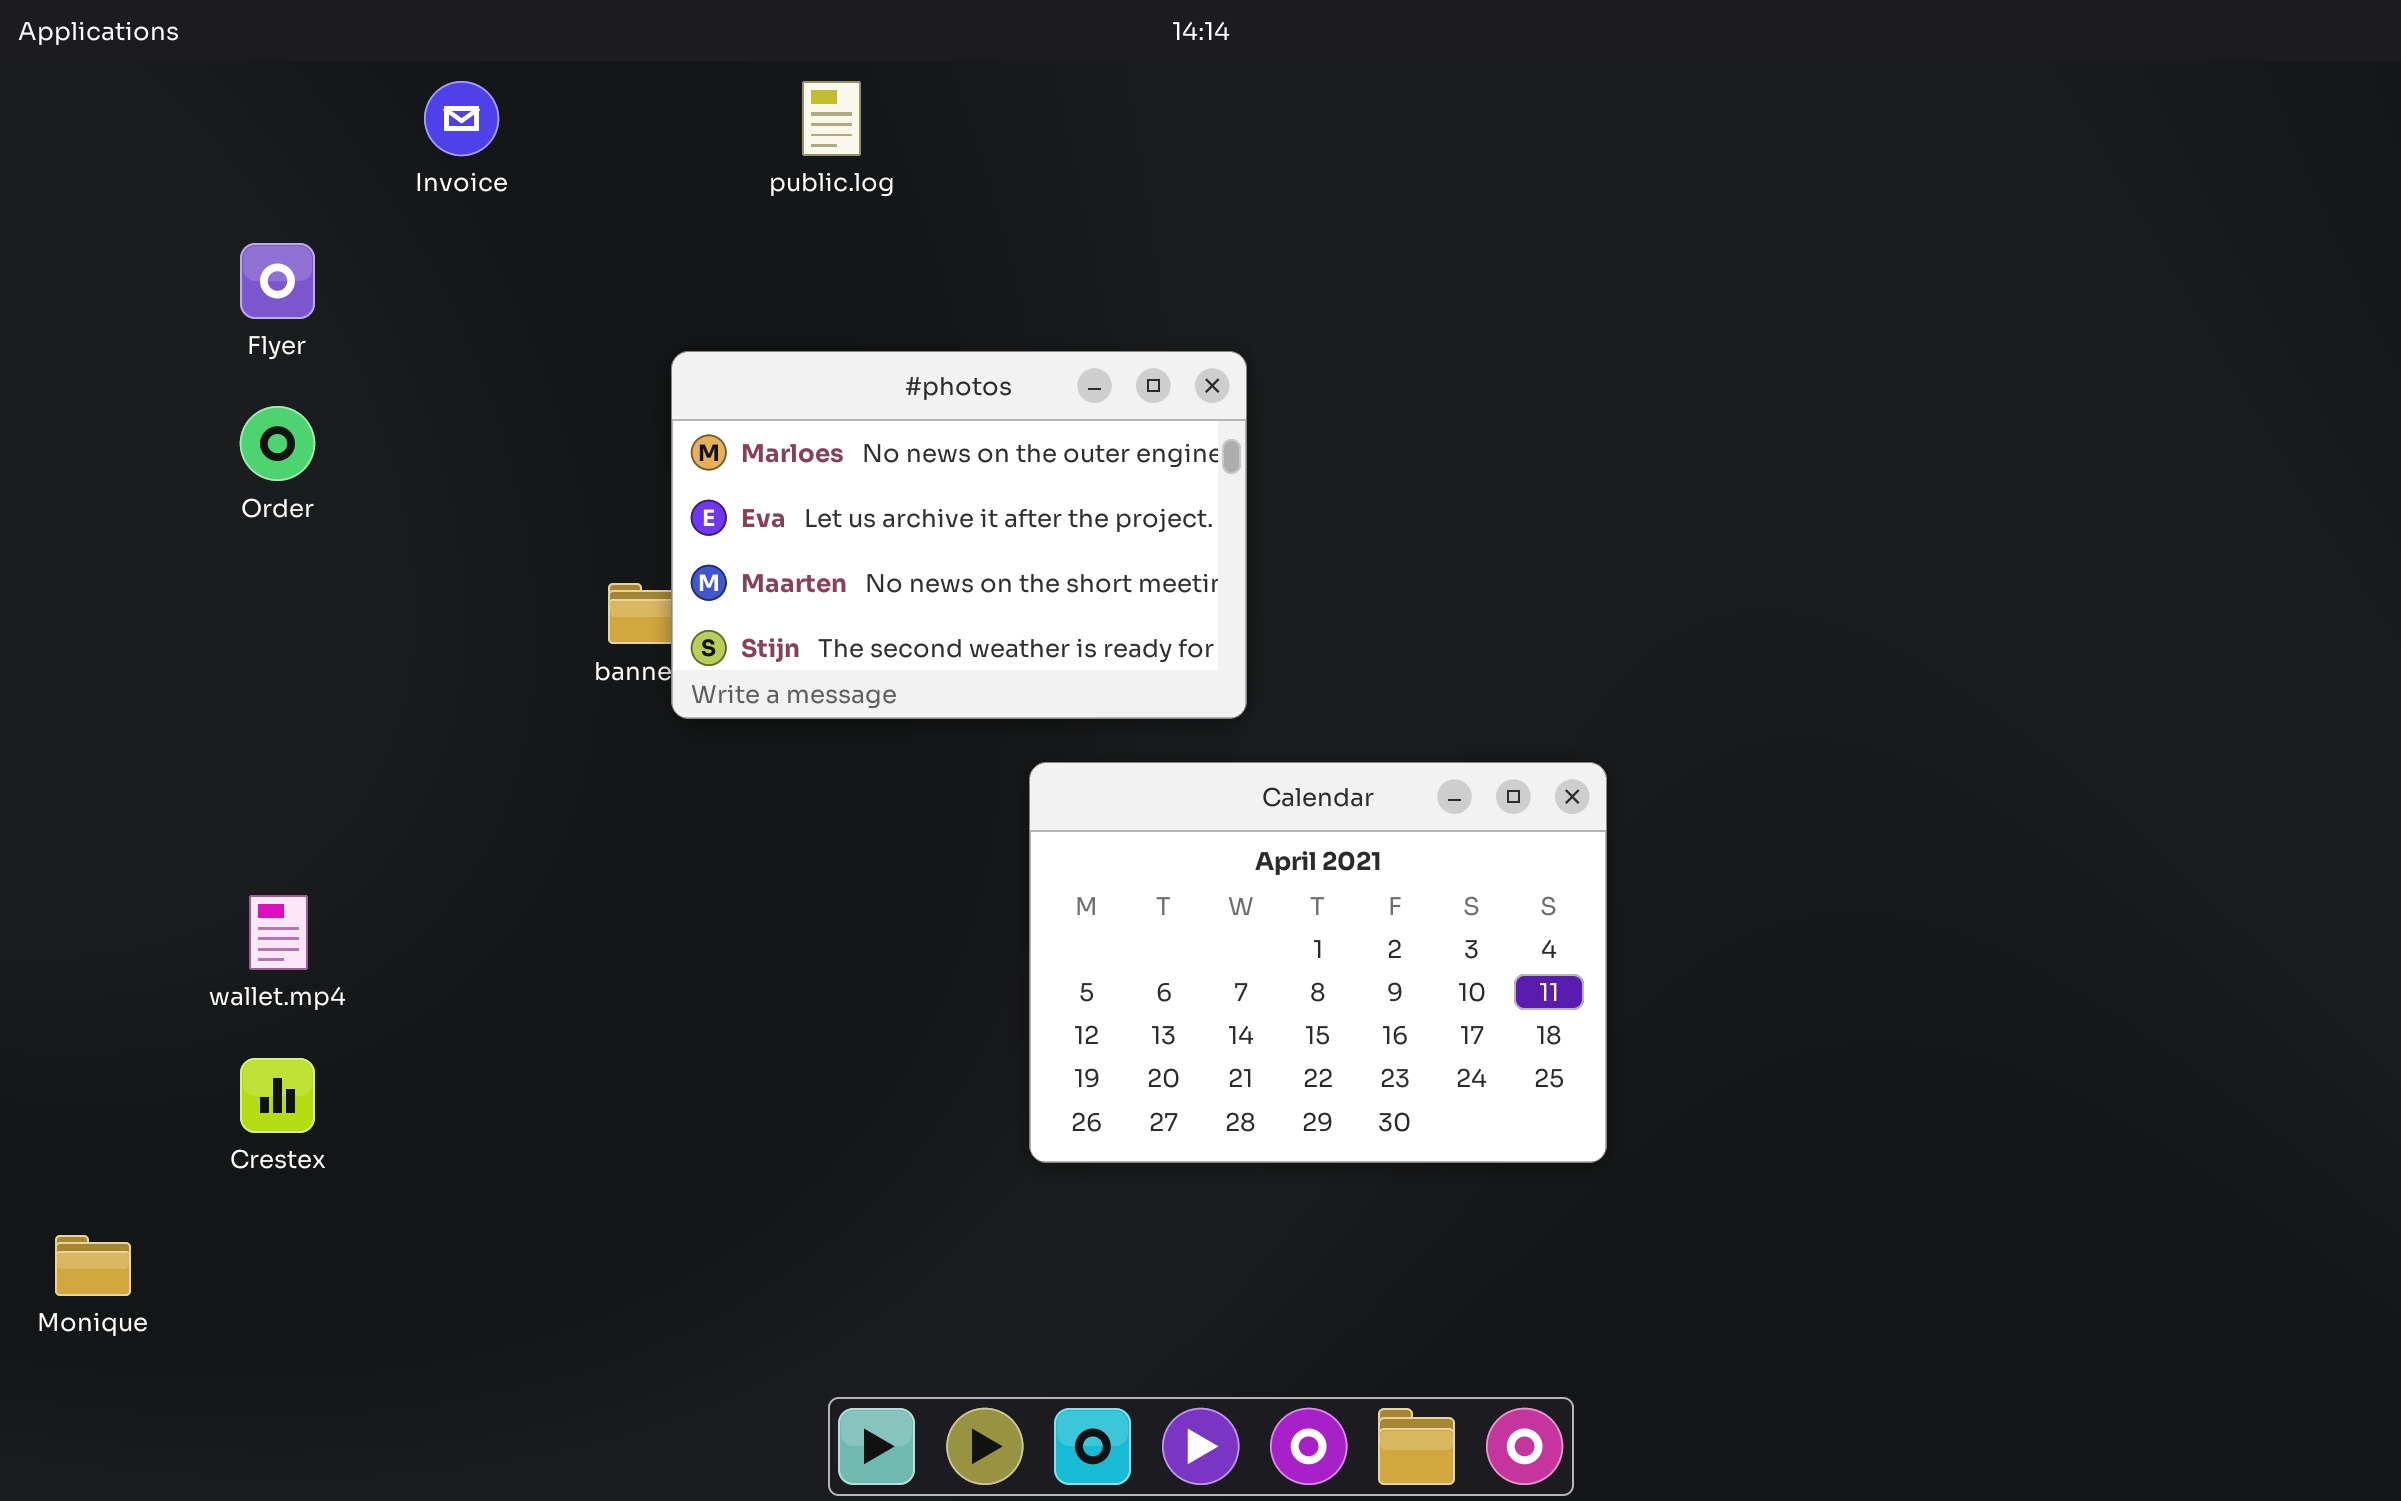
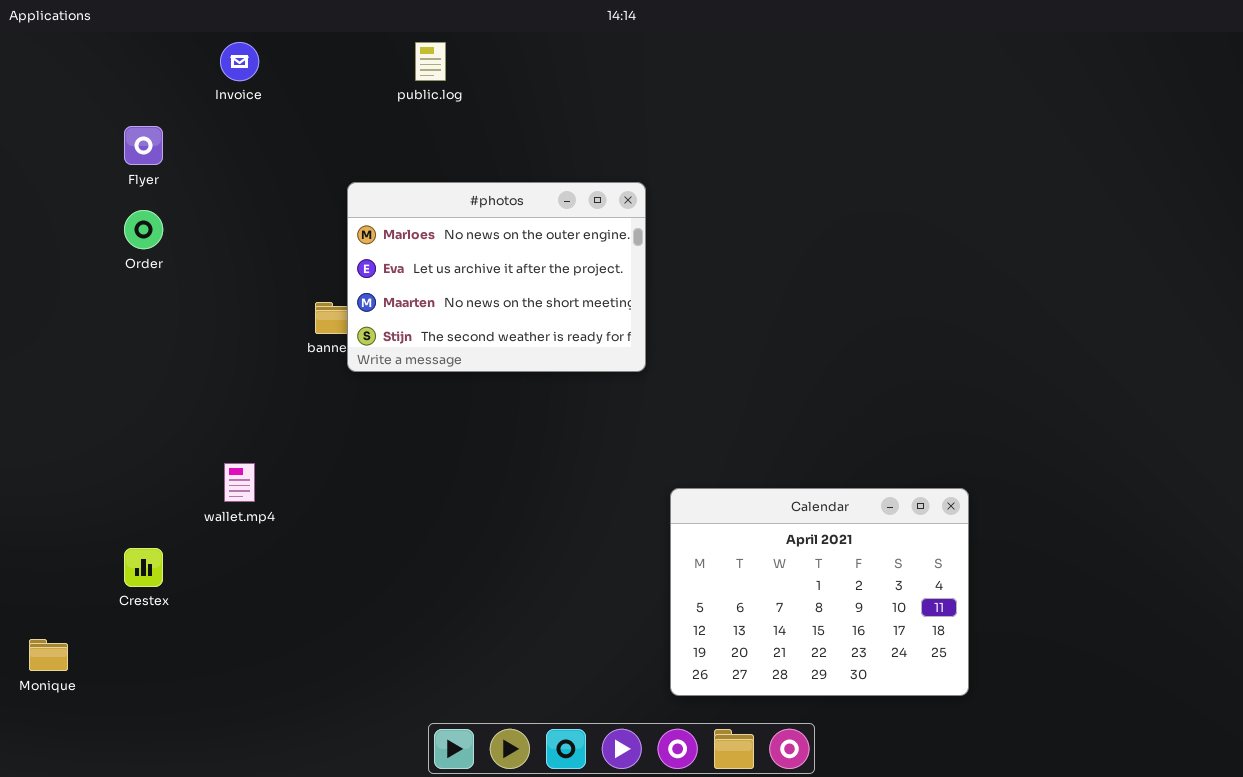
Calendar: [1029,762,1607,1163] -> [670,488,969,696], moved
wallet.mp4: [249,895,308,970] -> [224,463,255,502], moved

